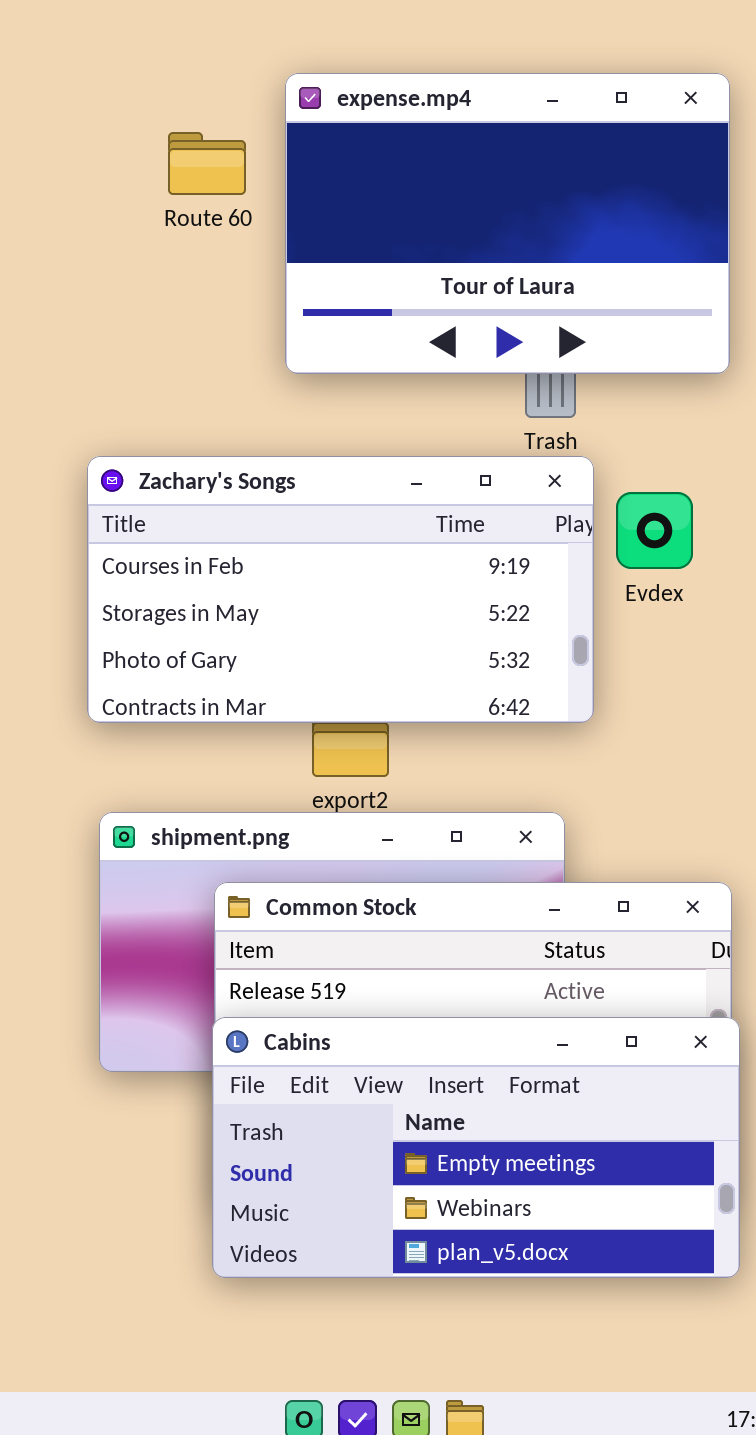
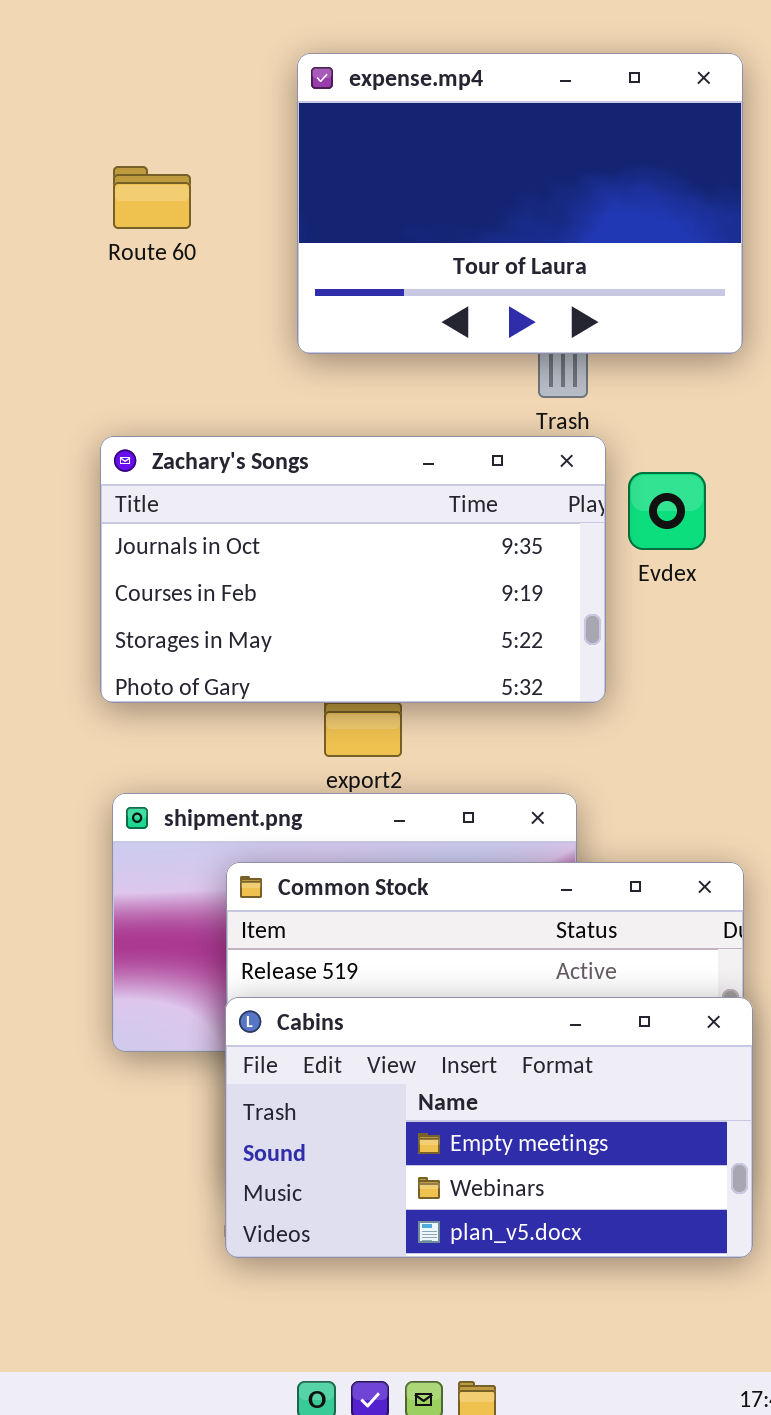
Route 60: [168,132,246,195] -> [113,166,191,229], moved
Zachary's Songs: [87,456,594,723] -> [100,436,606,703], scrolled up 1 row

